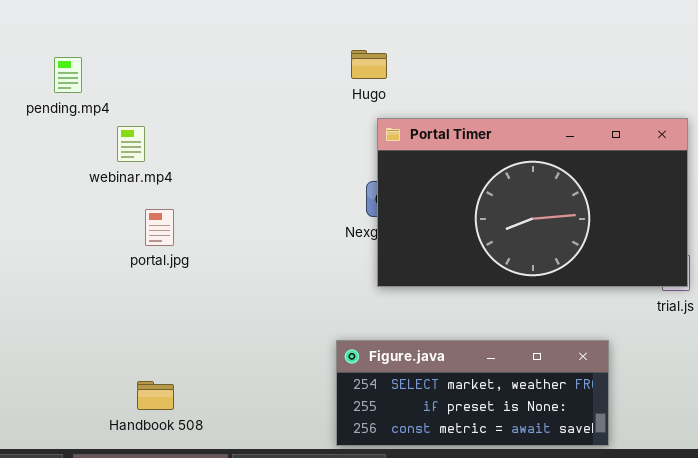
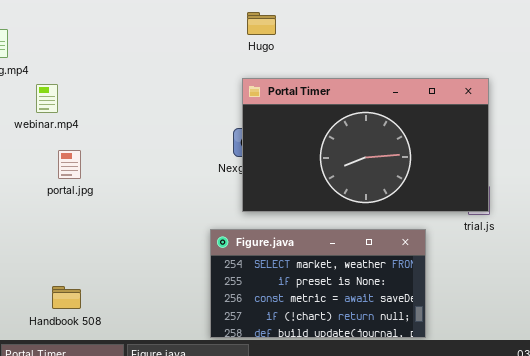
Hugo: [351,50,387,79] -> [247,12,276,35], moved
Figure.java: [336,340,609,446] -> [210,229,426,338], resized

